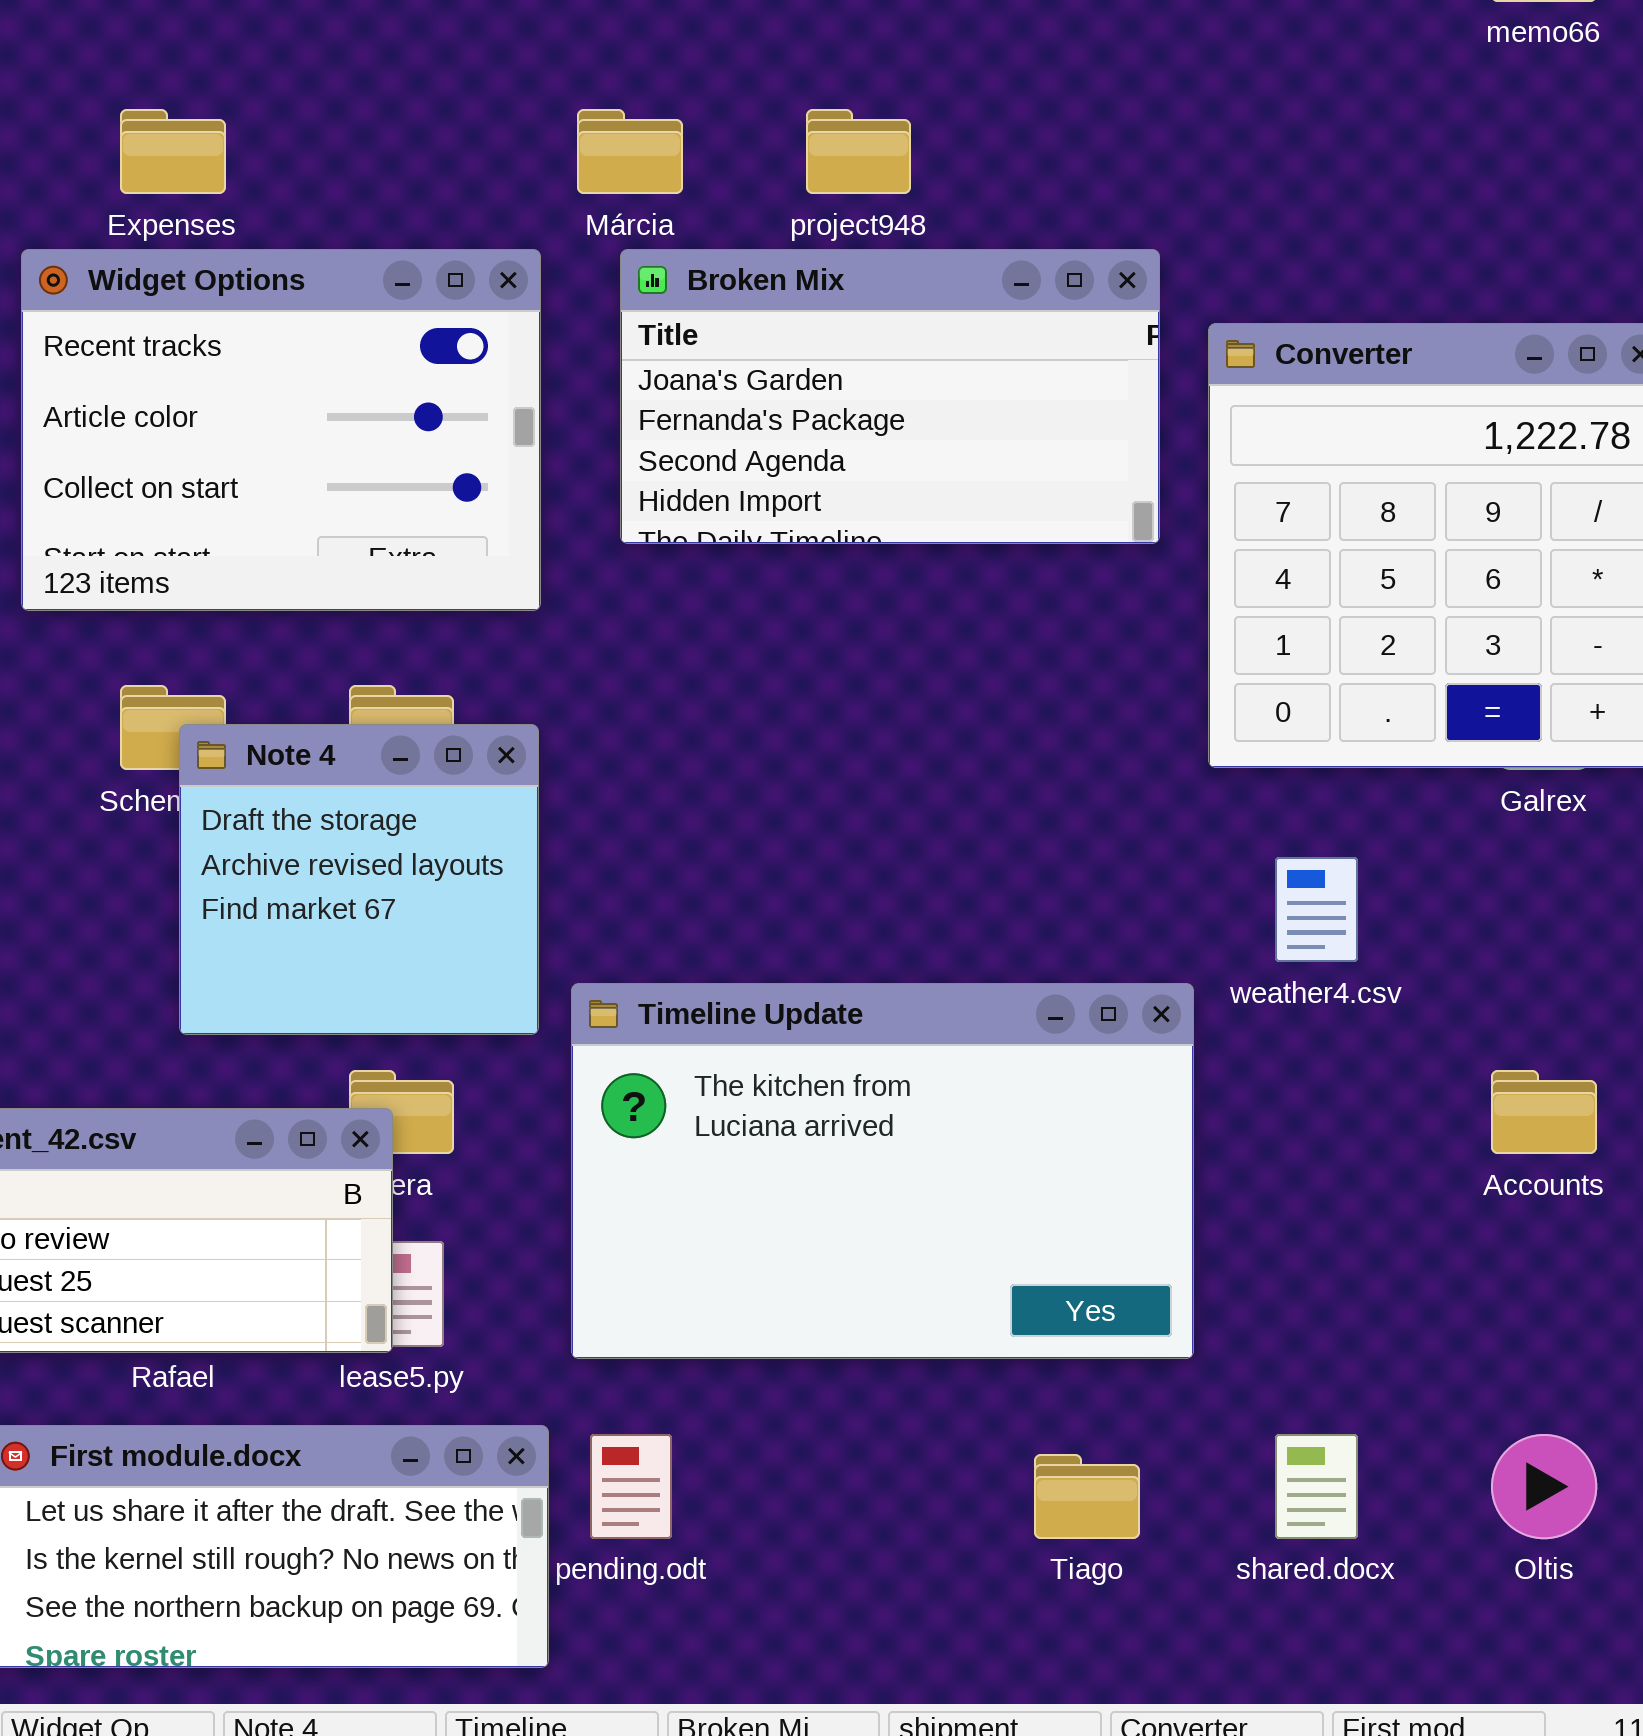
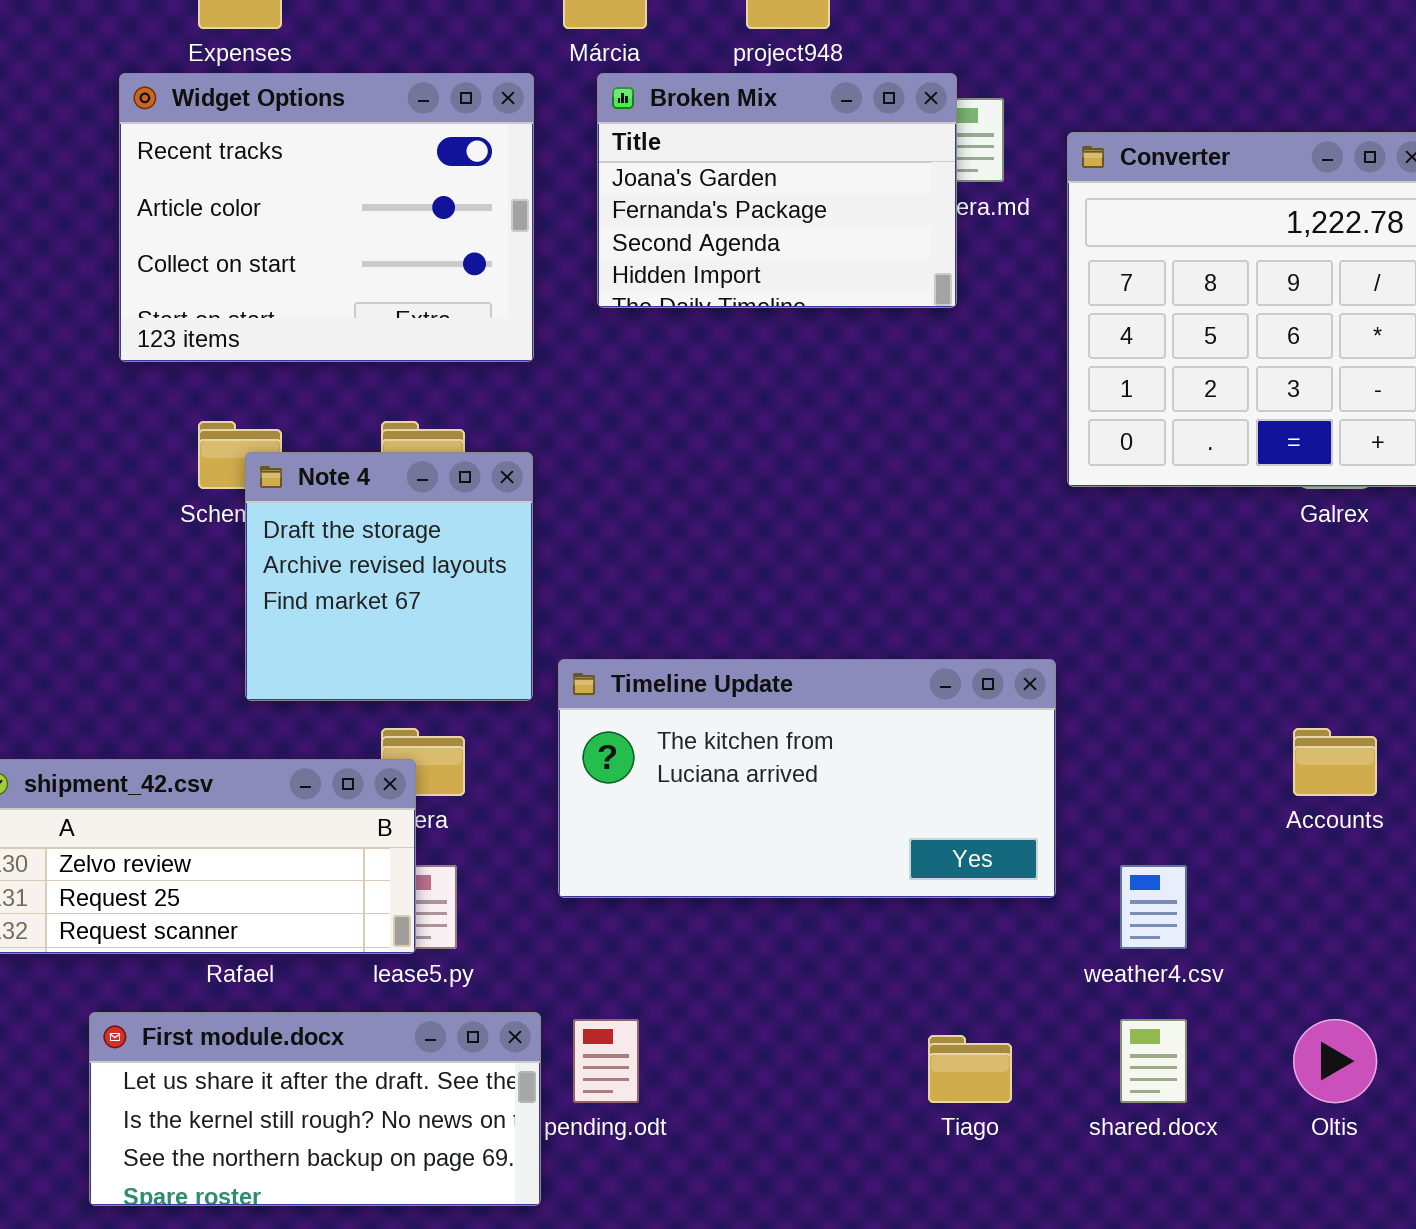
Broken Mix: [620,249,1160,544] -> [597,73,957,308], resized
weather4.csv: [1275,857,1358,962] -> [1120,865,1187,949], moved
Timeline Update: [571,983,1194,1359] -> [558,659,1056,898], resized

